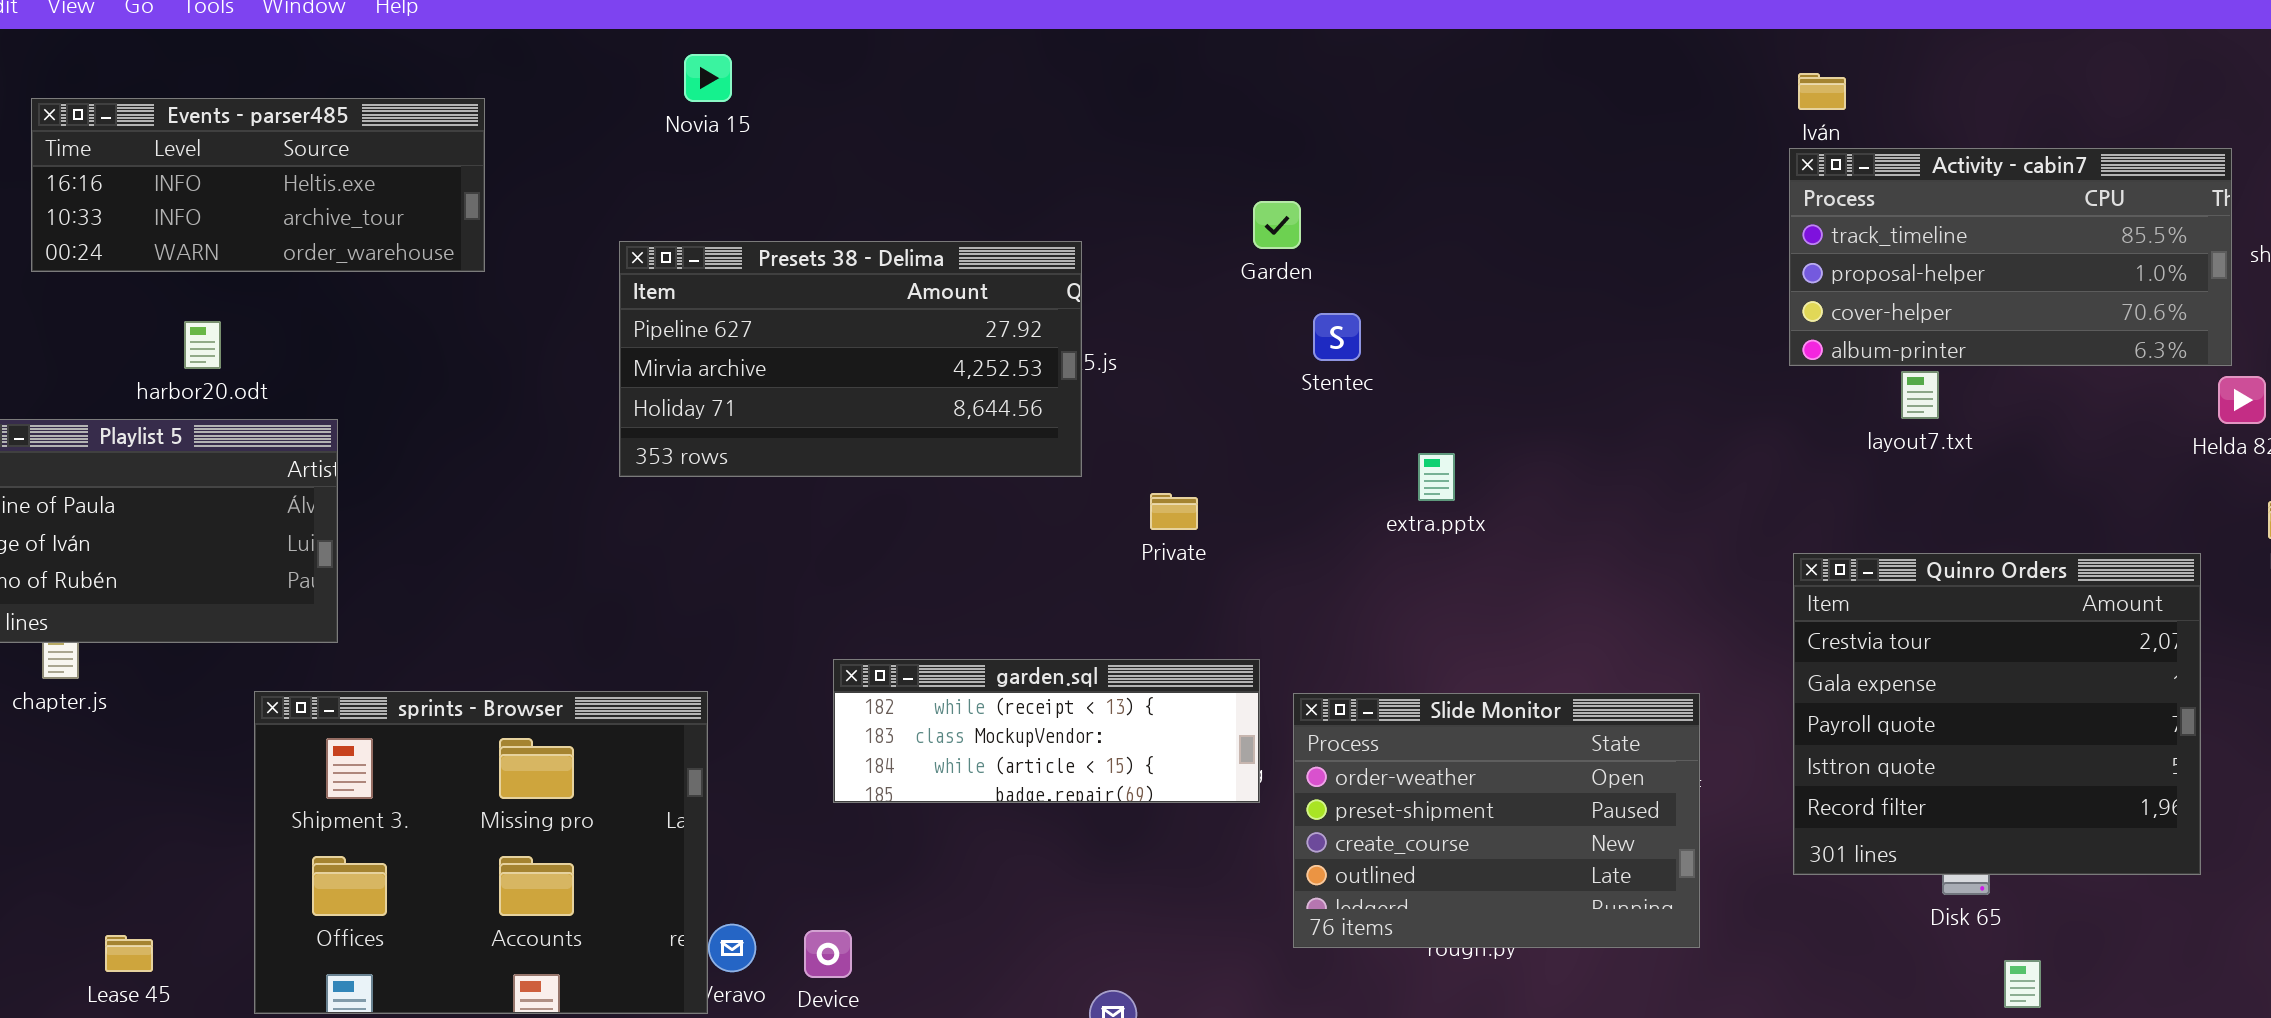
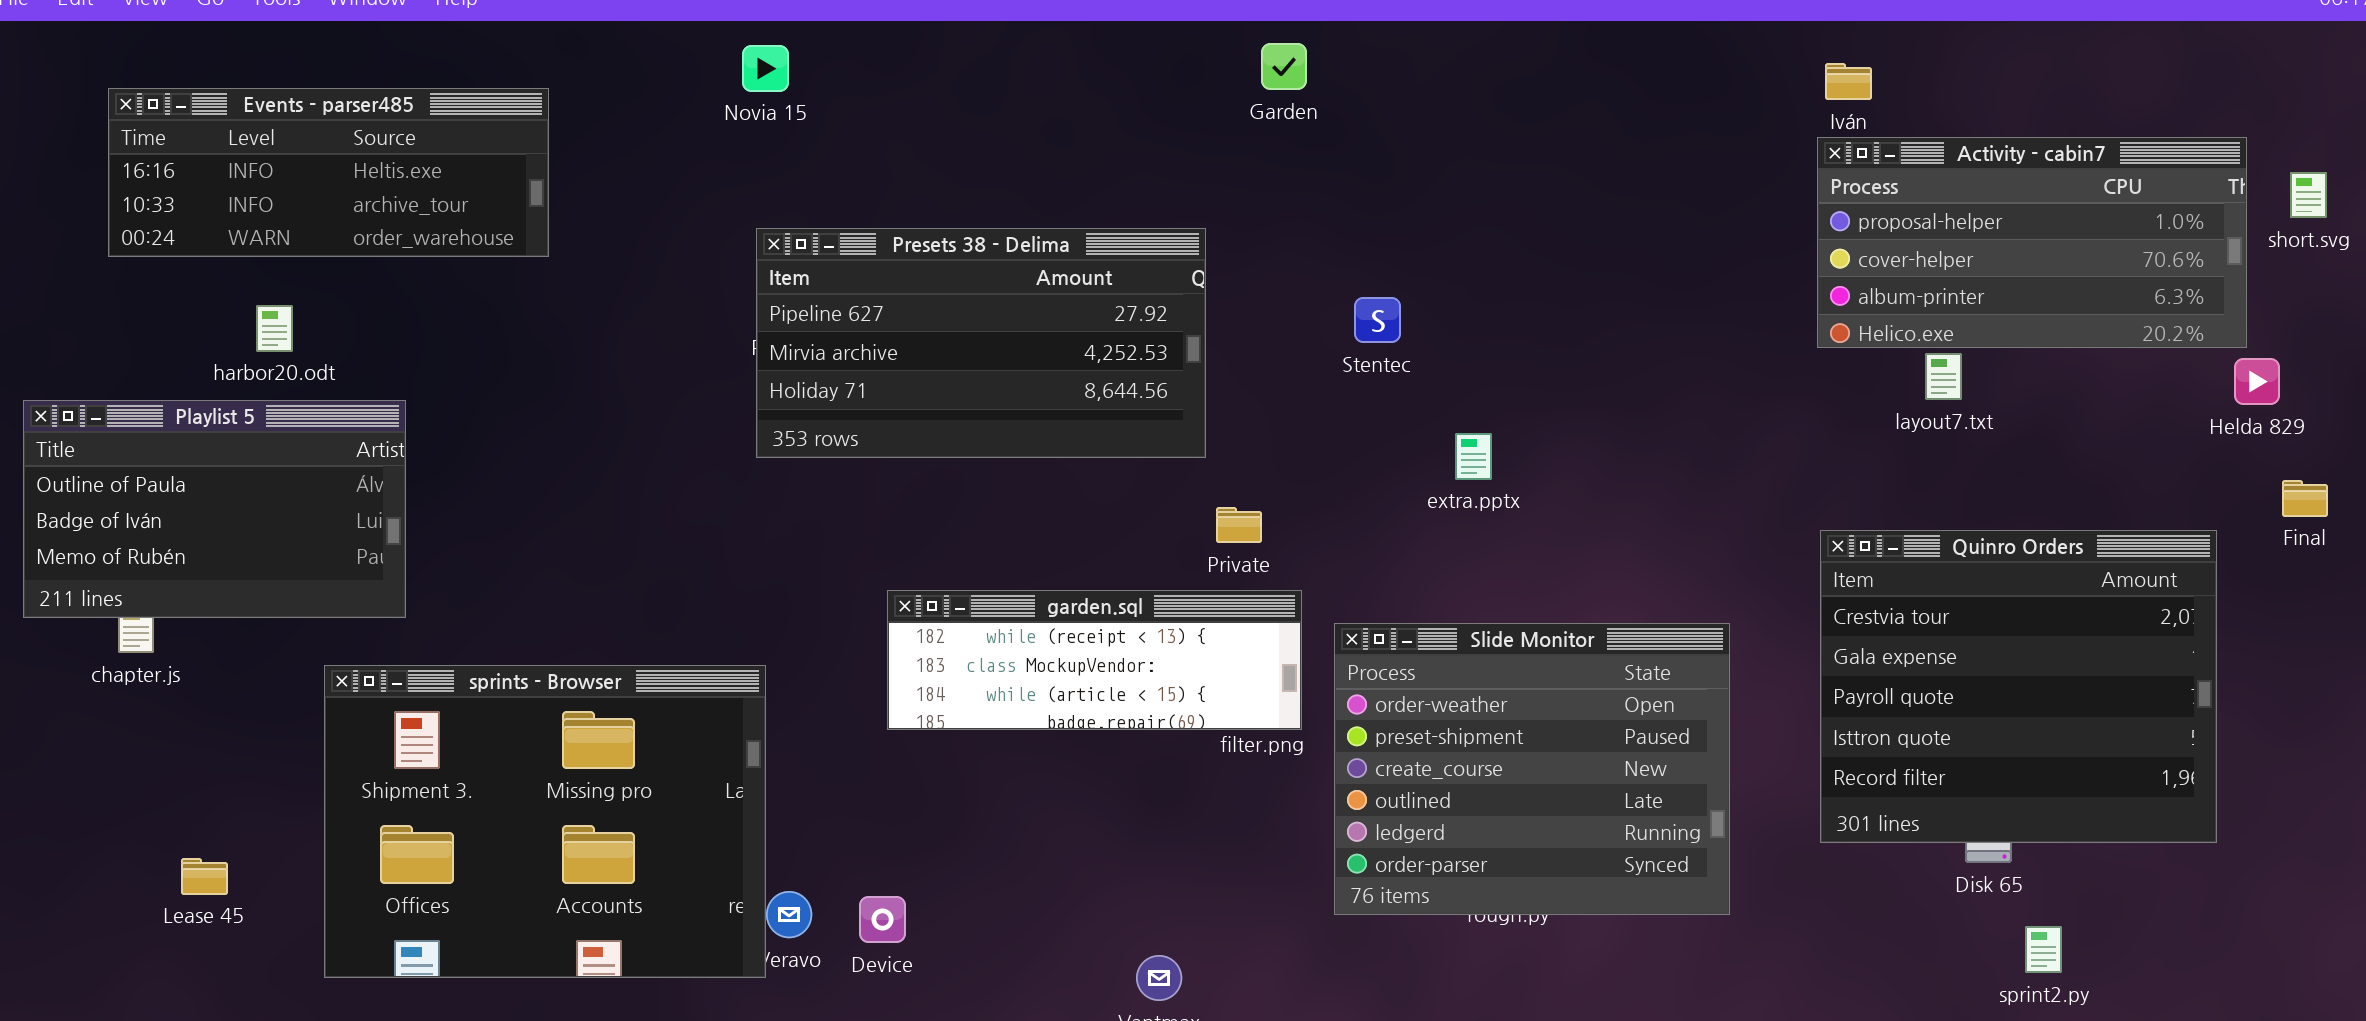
Activity - cabin7: [1789,148,2232,366] -> [1817,137,2247,348], scrolled down 1 row
Garden: [1253,201,1301,249] -> [1261,43,1307,90], moved
Presets 38 - Delima: [619,241,1082,477] -> [756,228,1206,458], moved
Private: [1150,493,1198,530] -> [1216,507,1262,543], moved
garden.sql: [833,659,1260,803] -> [887,590,1302,730], moved
Slide Monitor: [1293,693,1700,948] -> [1334,623,1730,915], resized
Lease 45: [105,935,153,972] -> [181,858,228,895], moved

